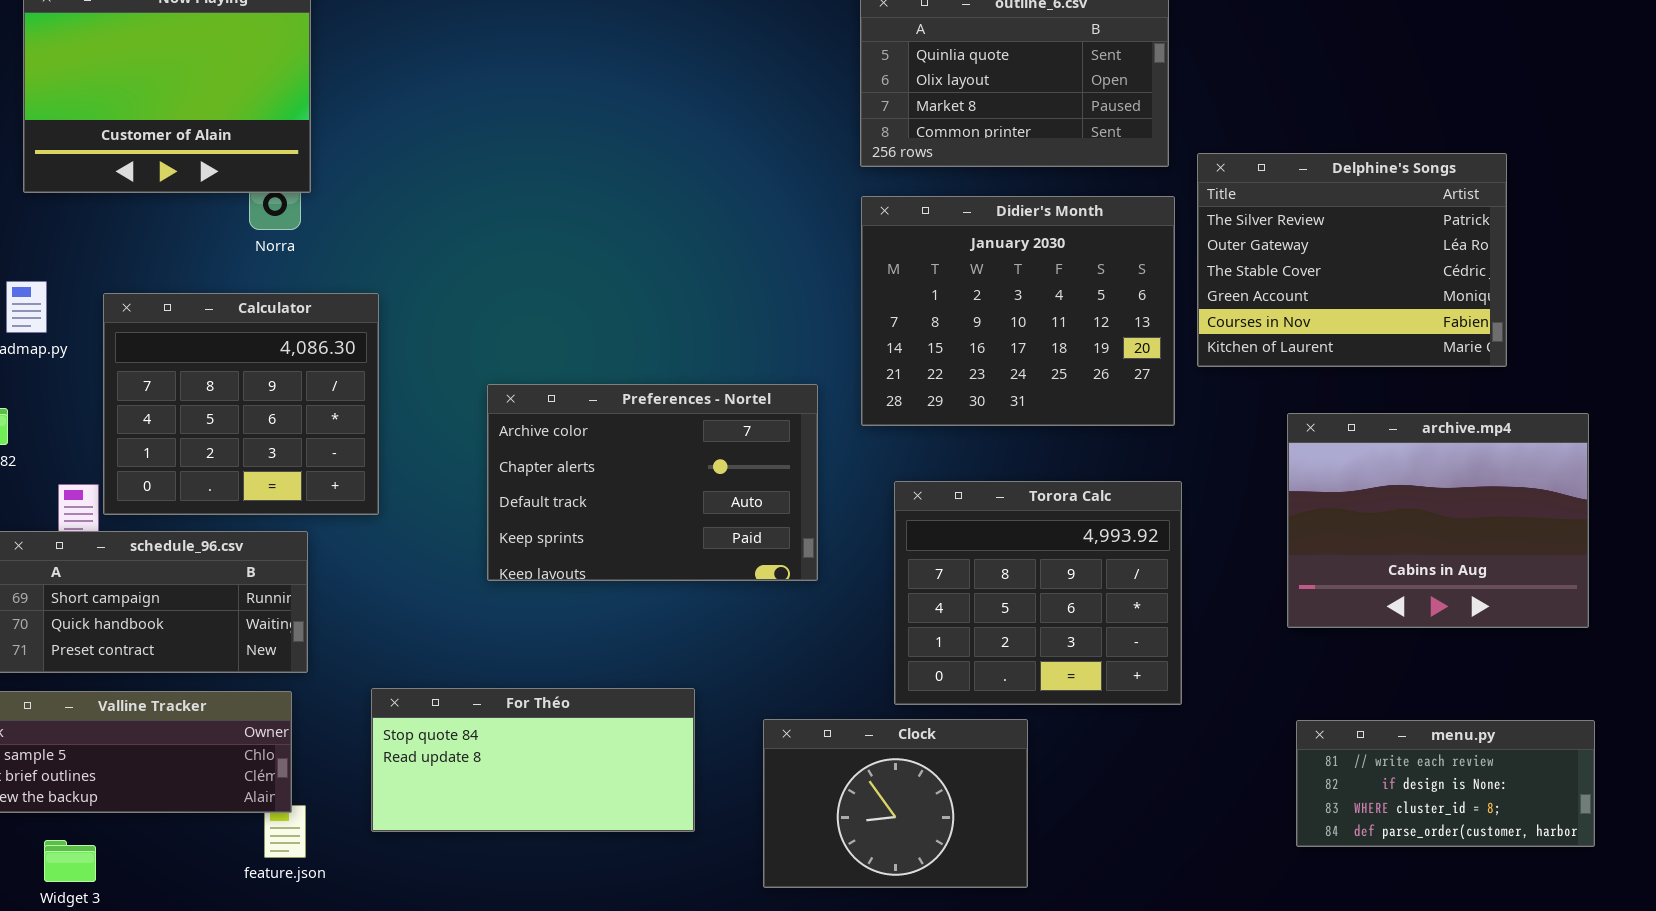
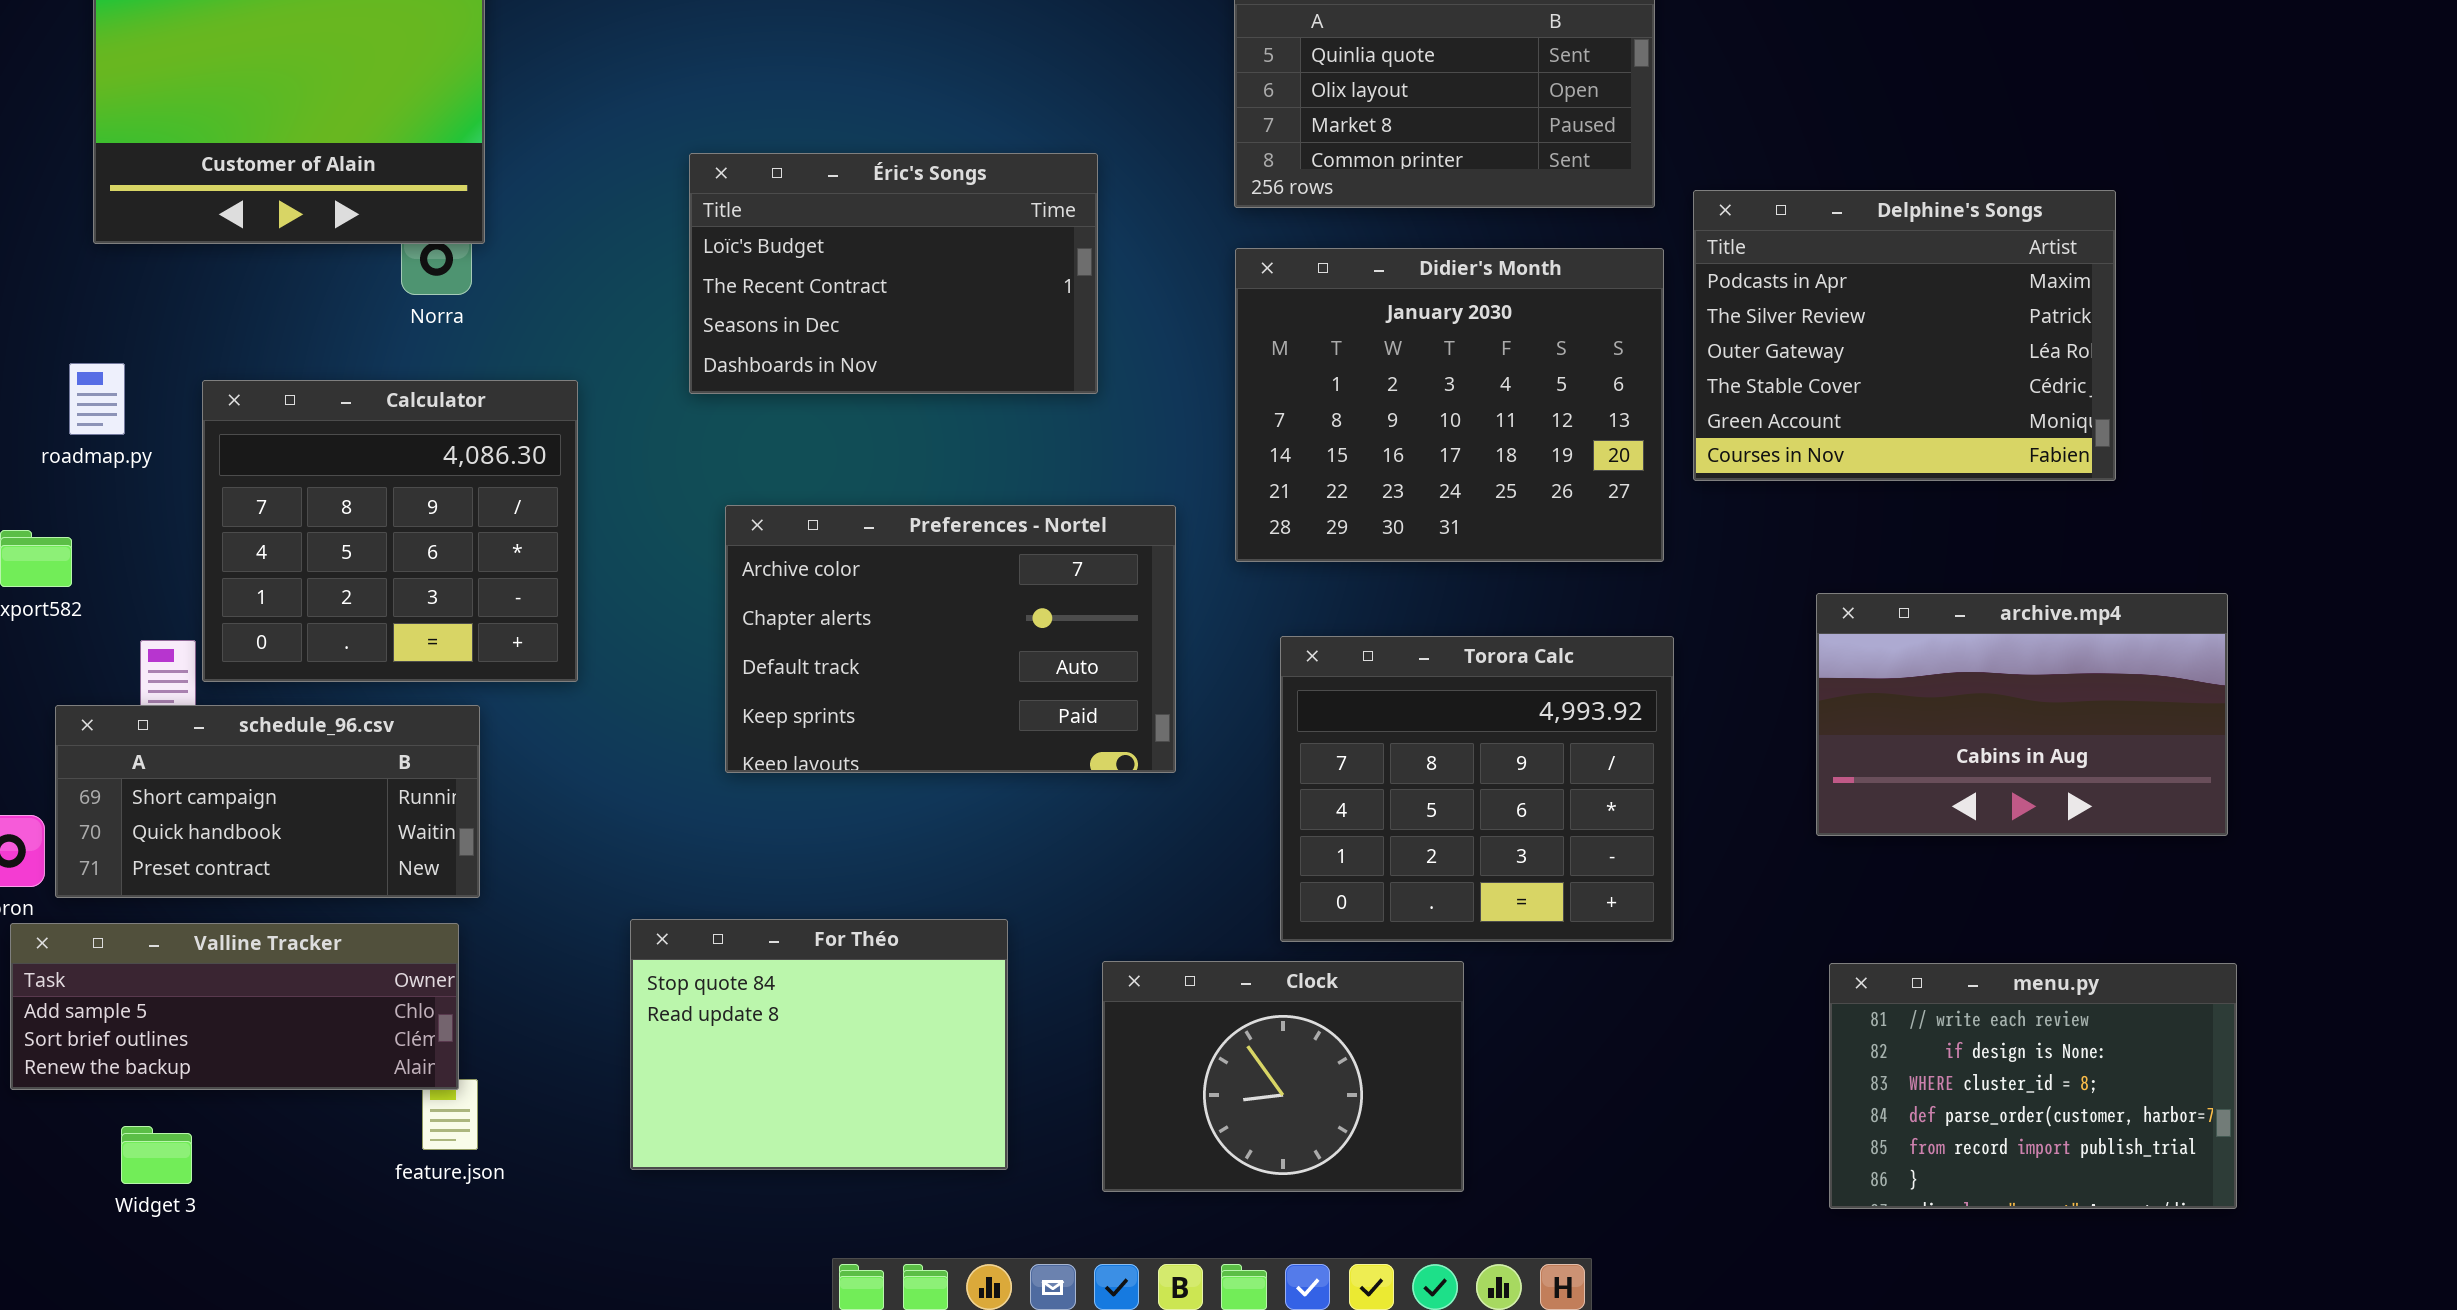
Éric's Songs: none -> [689,153,1098,394], opened
Delphine's Songs: [1197,153,1507,367] -> [1693,190,2116,481], scrolled up 1 row
archive.mp4: [1287,413,1589,628] -> [1816,593,2228,836], resized
For Théo: [371,688,695,832] -> [630,919,1008,1170], resized
menu.py: [1296,720,1595,847] -> [1829,963,2237,1209], resized

